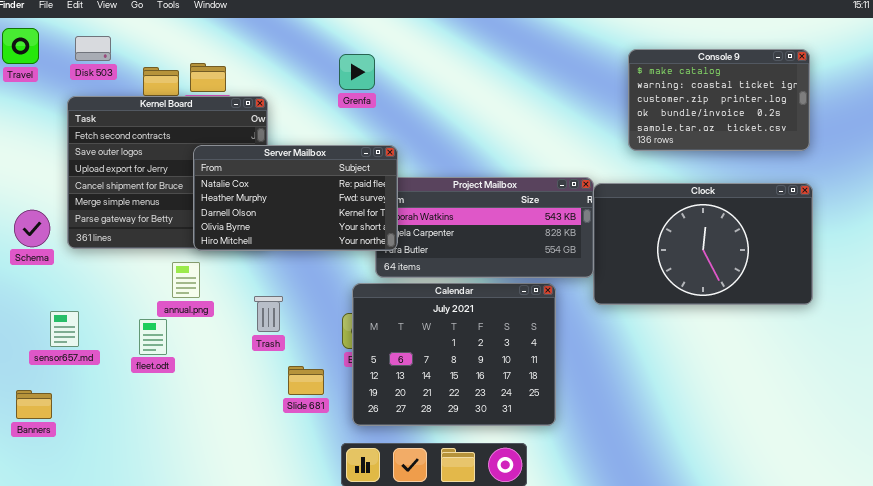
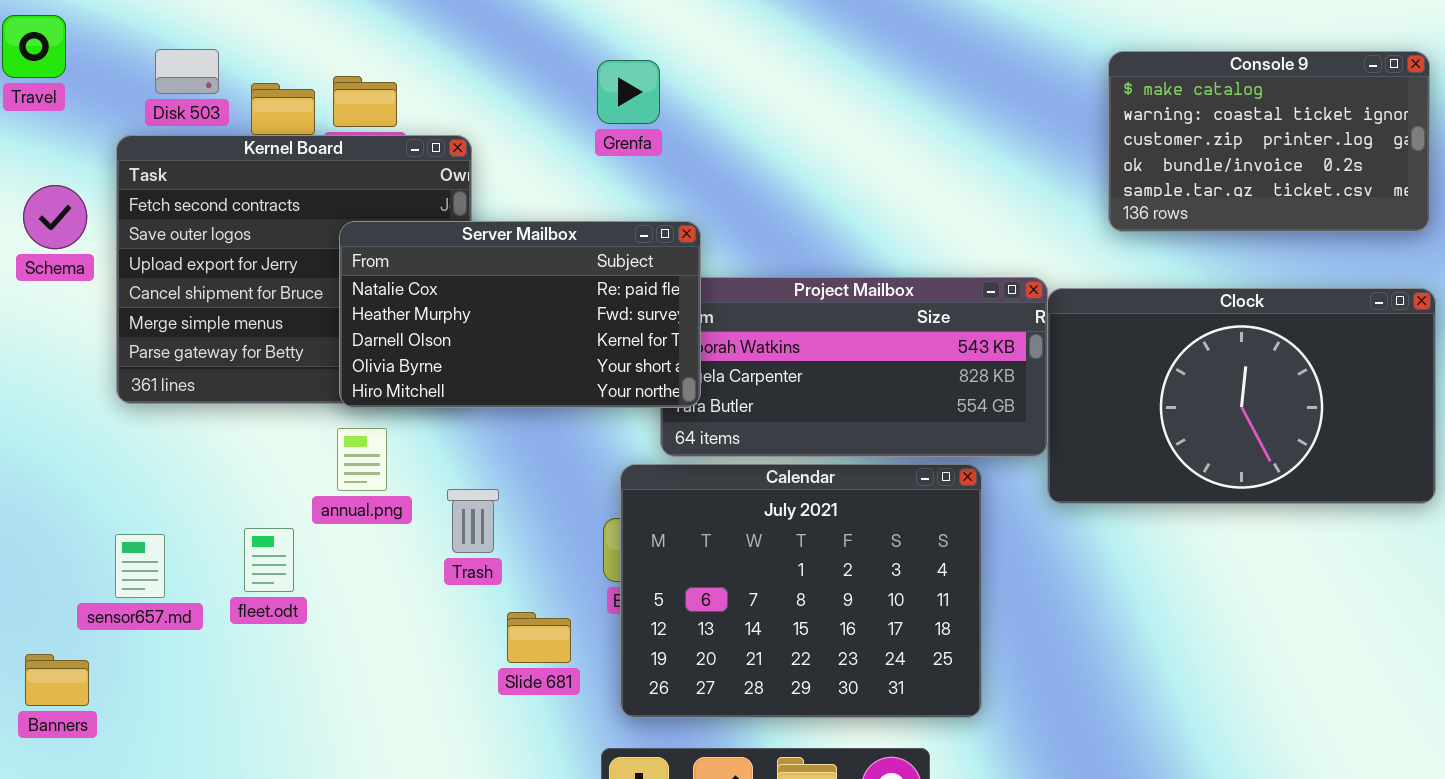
Disk 503: [75,36,111,61] -> [155,49,219,94], moved
Schema: [14,210,50,247] -> [23,185,87,249], moved
annual.png: [172,262,200,298] -> [337,428,387,491], moved
sensor657.md: [50,311,79,347] -> [115,534,165,598], moved

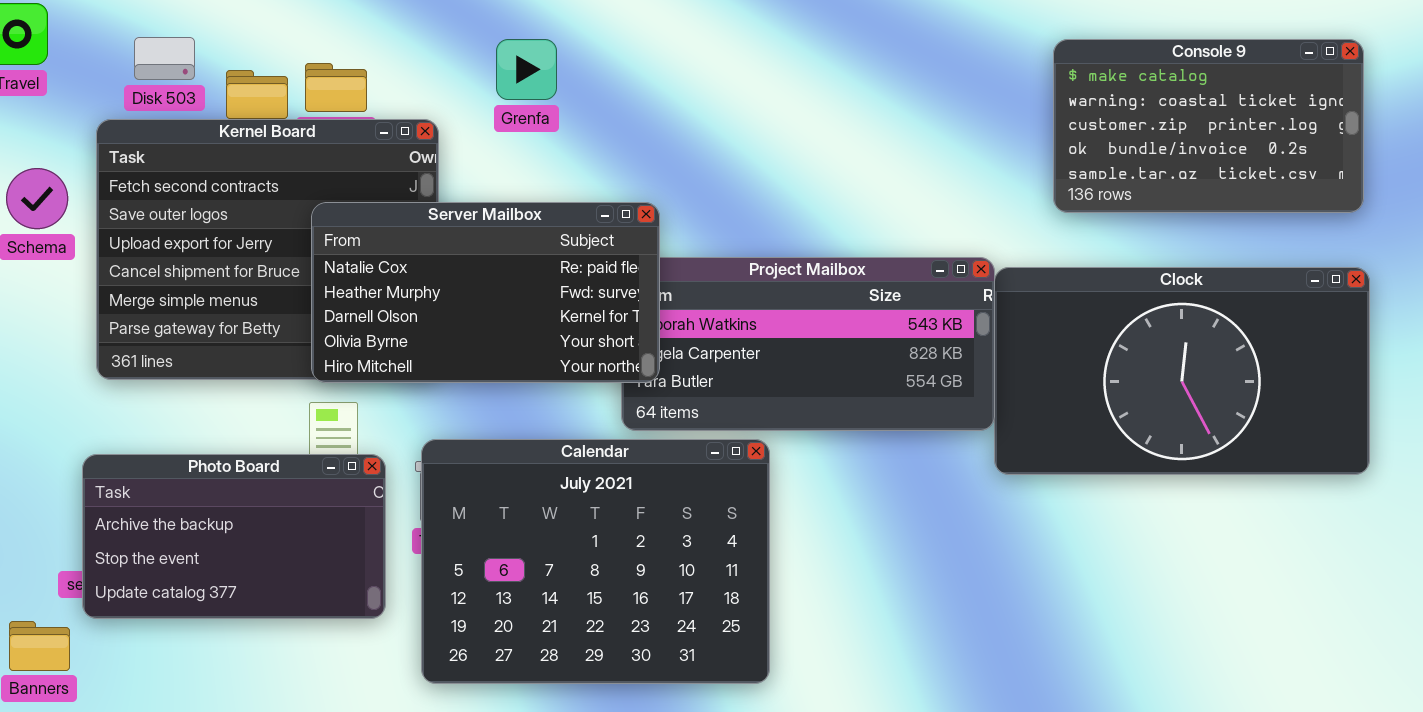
Grenfa: [597,60,660,124] -> [496,39,557,100], moved
Calendar: [620,464,982,718] -> [421,439,770,684], moved
Photo Board: none -> [82,454,386,619], opened

